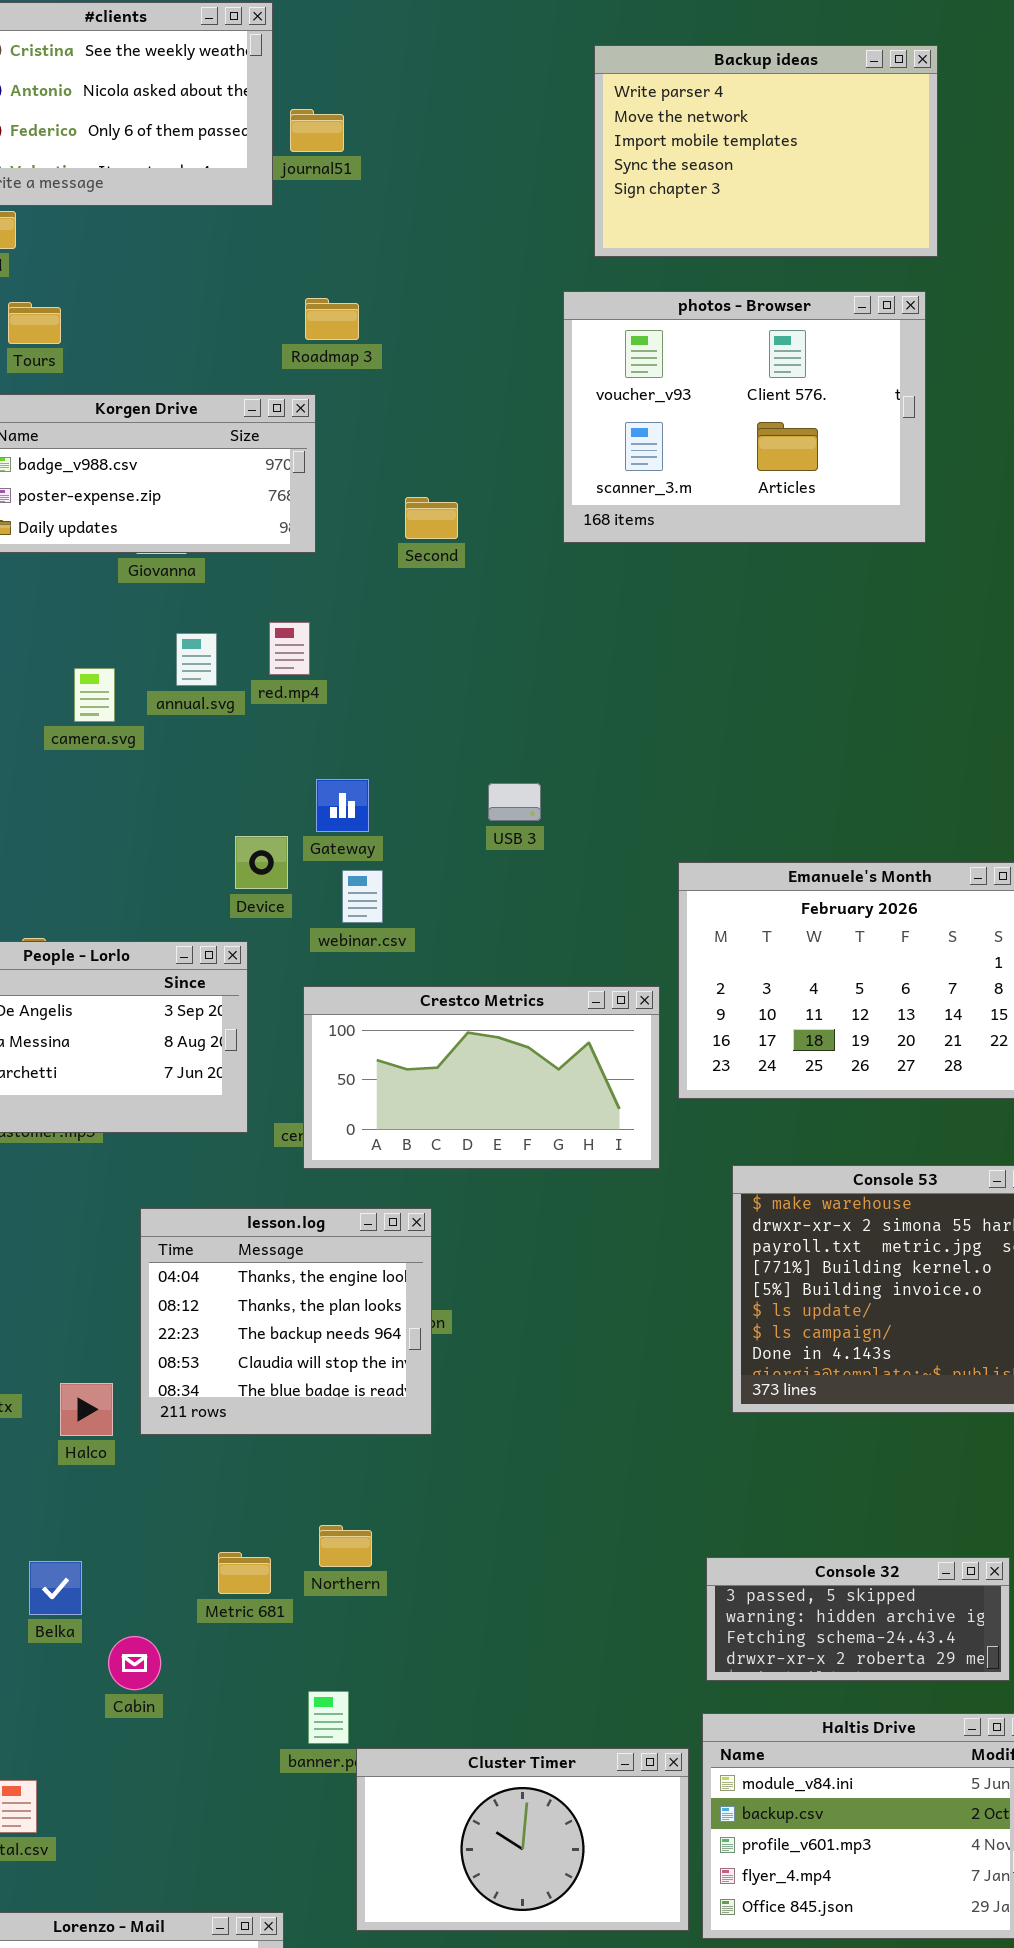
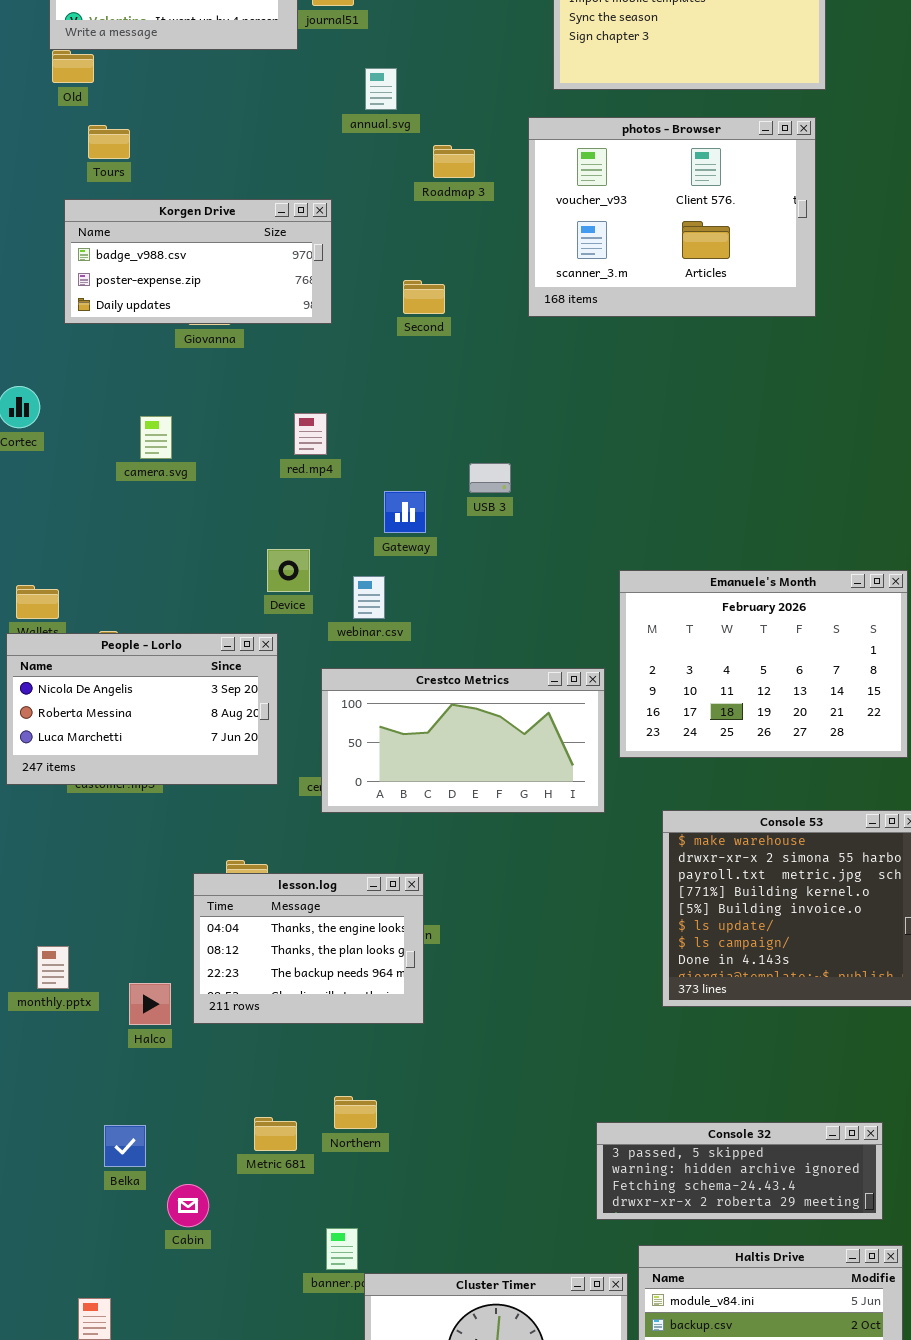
Roadmap 3: [305,298,359,340] -> [433,145,475,178], moved
red.mp4: [269,622,310,675] -> [294,413,327,455], moved
annual.svg: [176,633,217,686] -> [365,68,397,110], moved
Gateway: [316,779,369,832] -> [384,491,426,533], moved
USB 3: [488,783,541,821] -> [469,463,511,493], moved
lesson.log: [140,1208,432,1435] -> [193,873,424,1024], resized
Console 32: [706,1557,1010,1681] -> [596,1122,883,1220], resized

